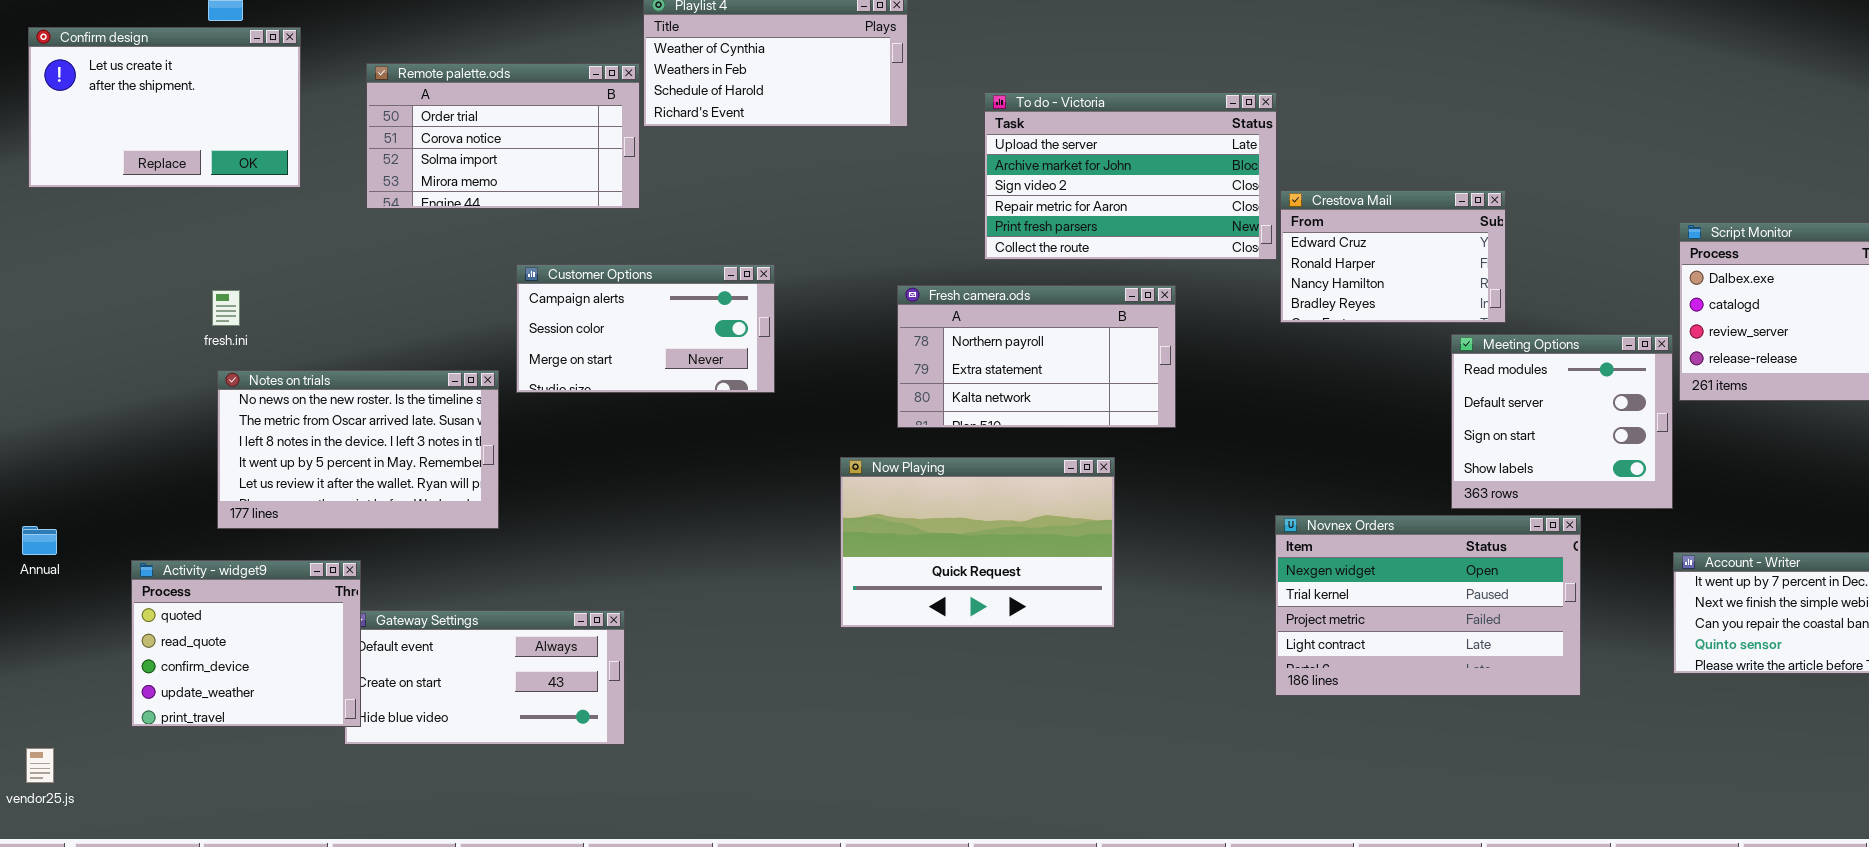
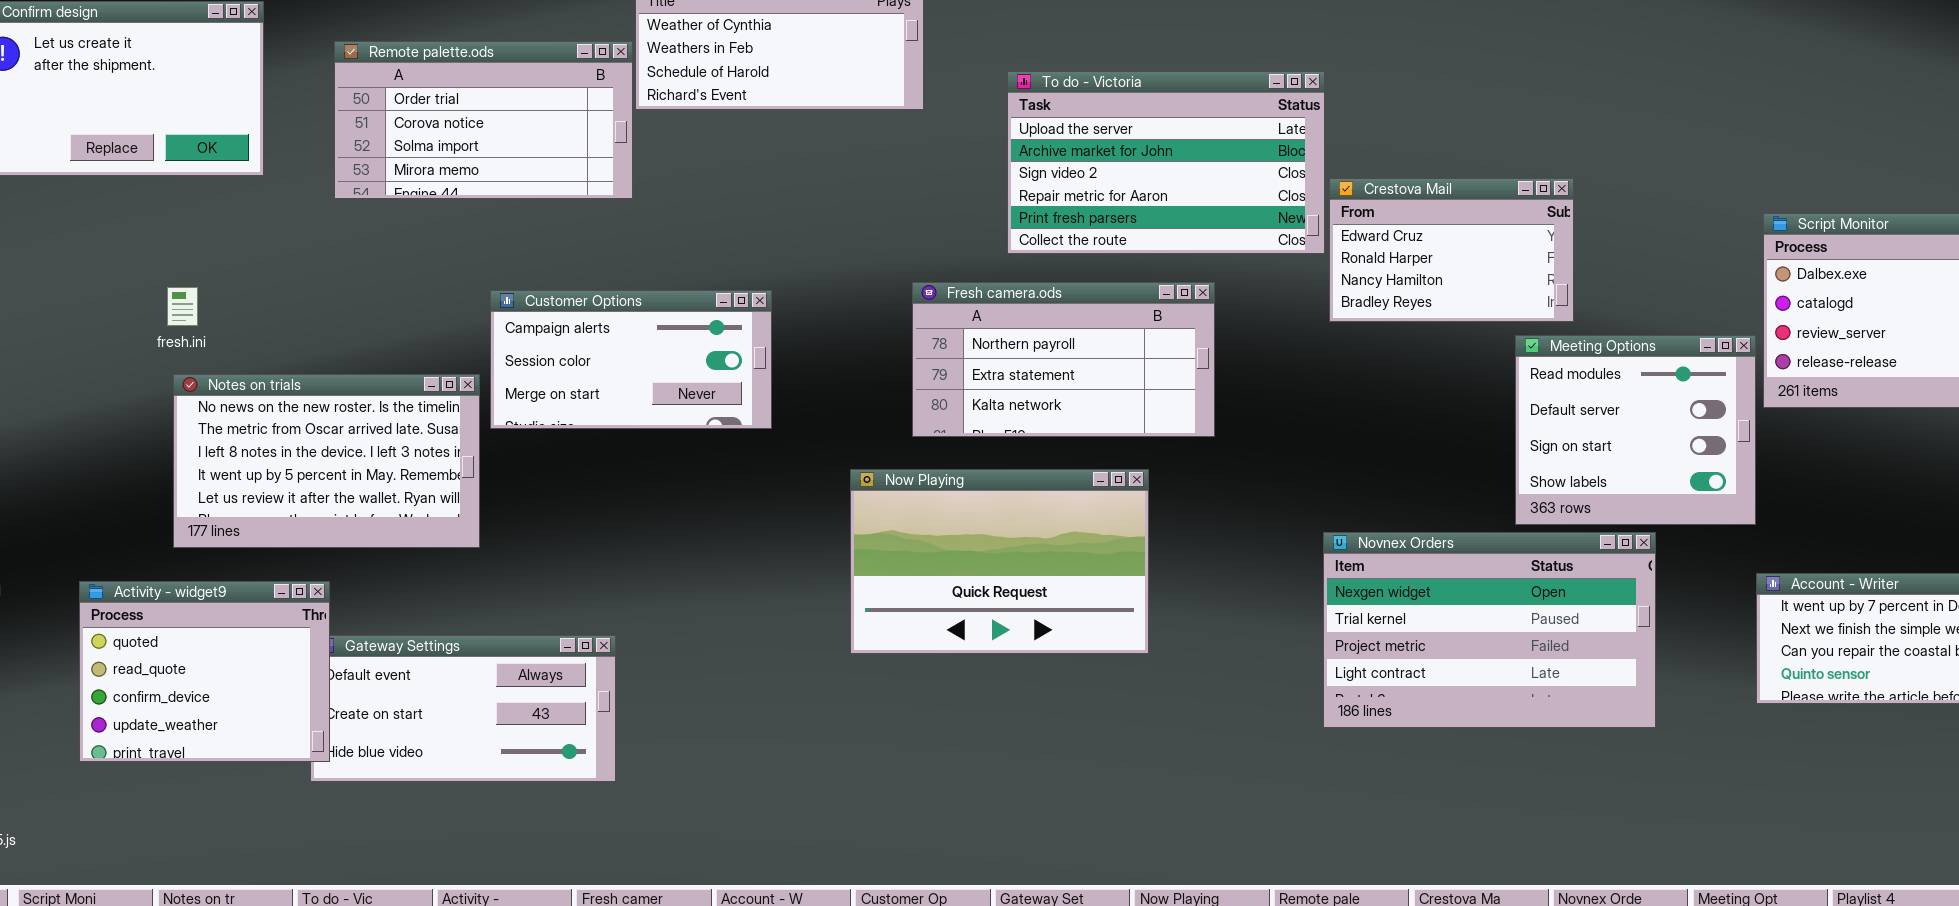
Customer Options: [516,264,775,393] -> [490,290,772,429], moved

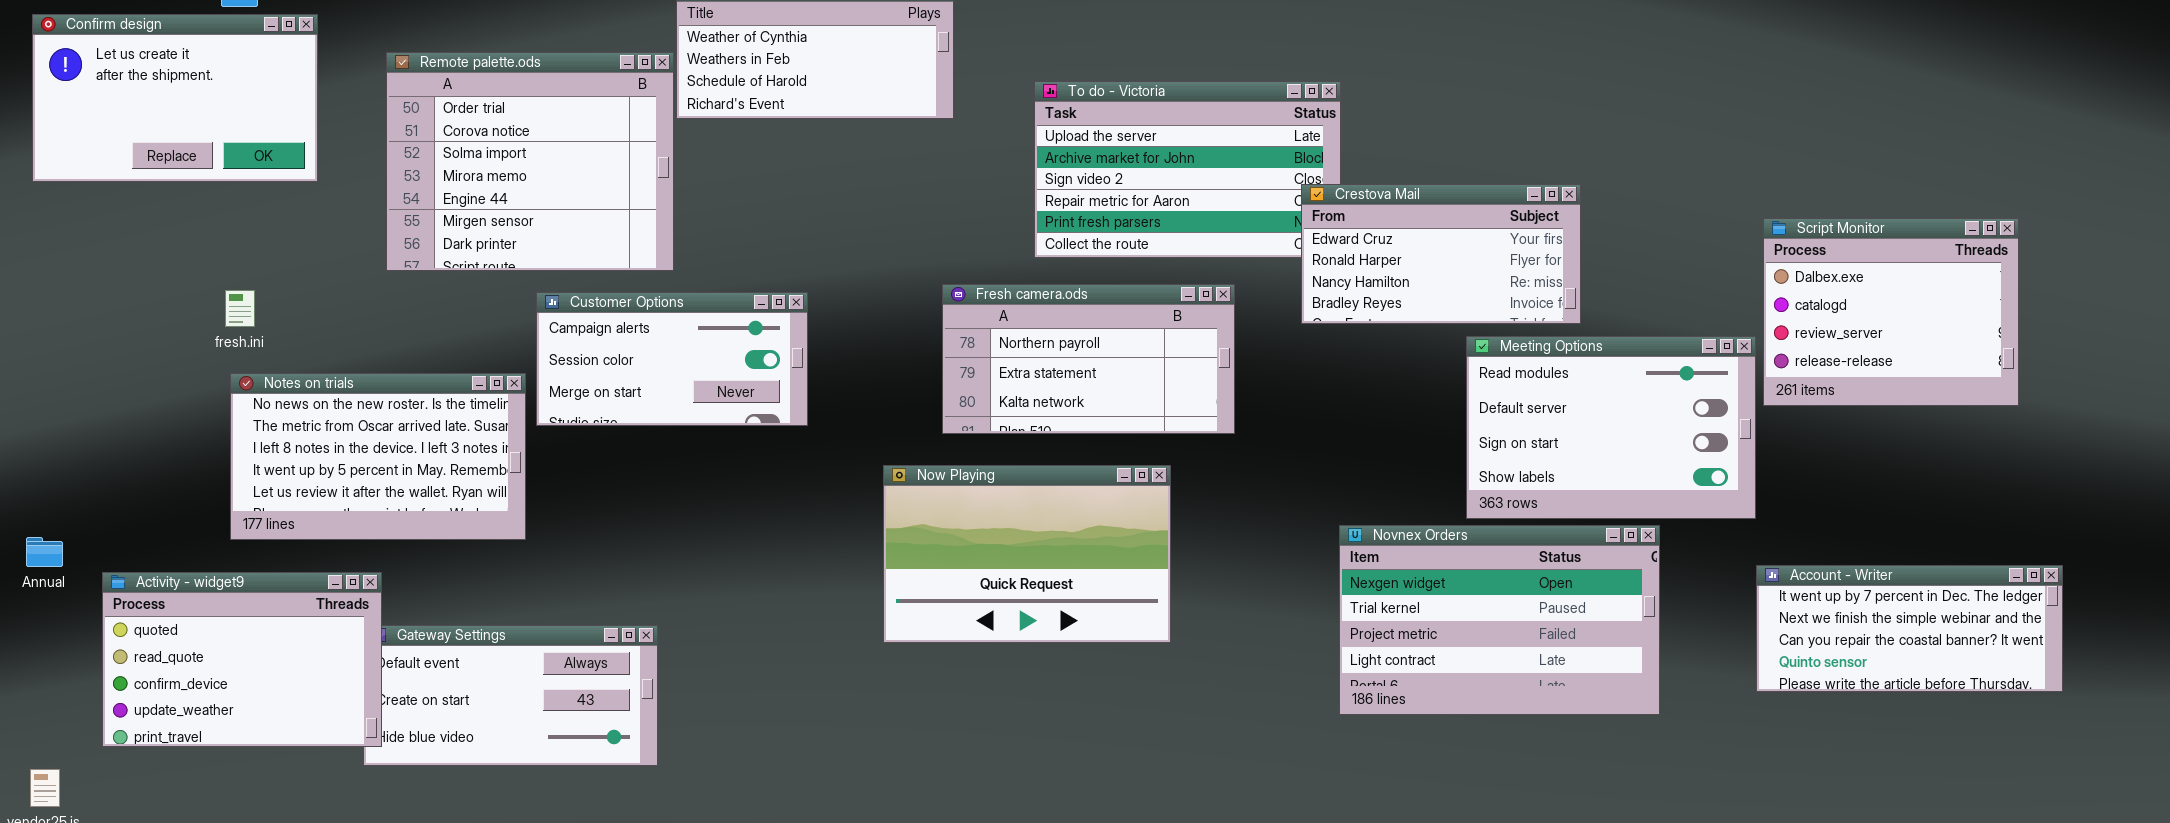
Remote palette.ods: [334,41,633,199] -> [386,52,674,271], resized
Crestova Mail: [1329,178,1574,322] -> [1301,184,1581,324], resized
Meeting Options: [1515,335,1756,525] -> [1466,336,1756,519], resized
Activity - widget9: [79,581,330,762] -> [102,572,382,747], resized

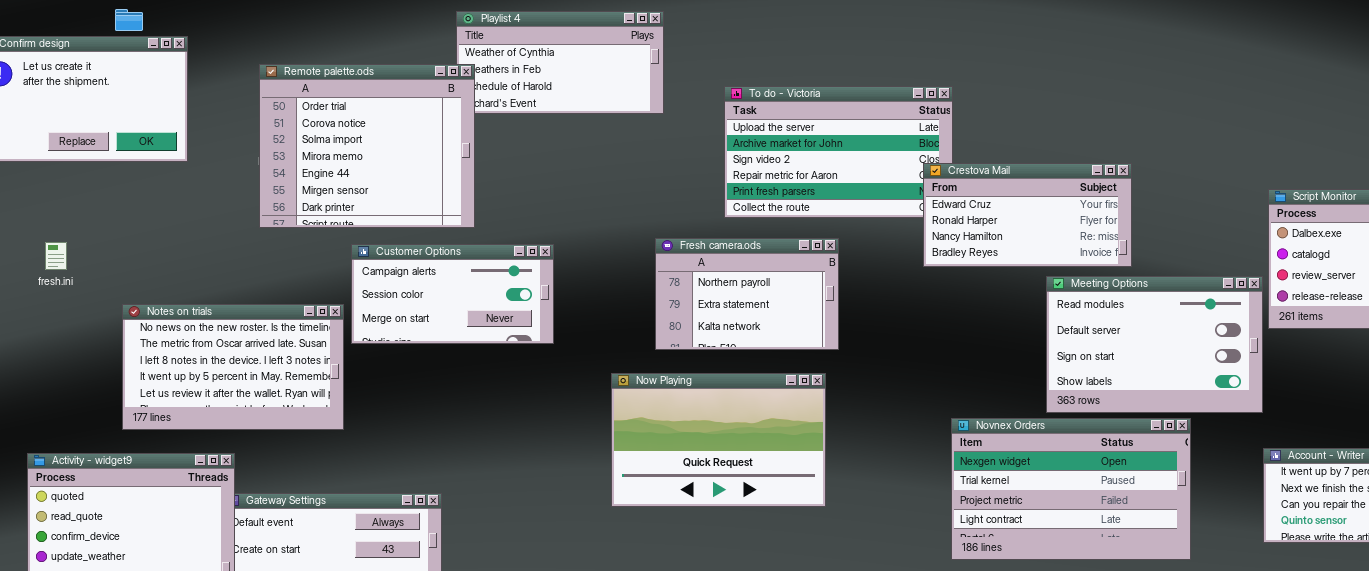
Remote palette.ods: [386,52,674,271] -> [259,64,475,228], moved
Fresh camera.ods: [942,284,1235,434] -> [655,238,839,350], resized
fresh.ini: [225,290,255,327] -> [45,242,67,270], moved

